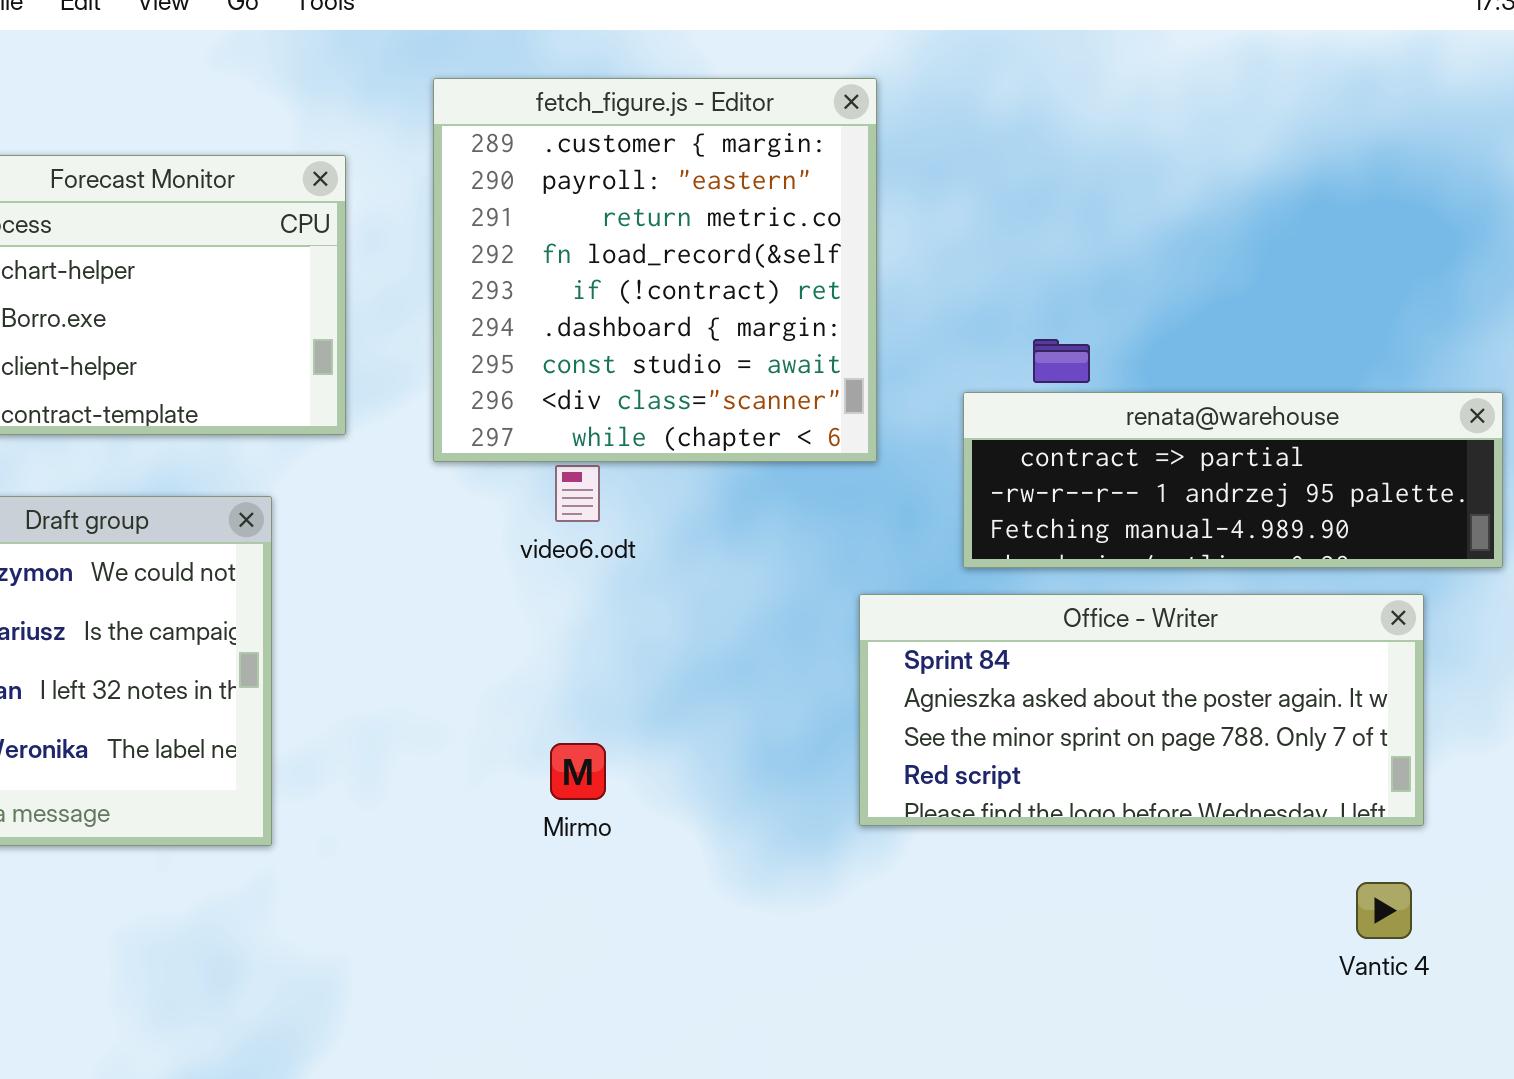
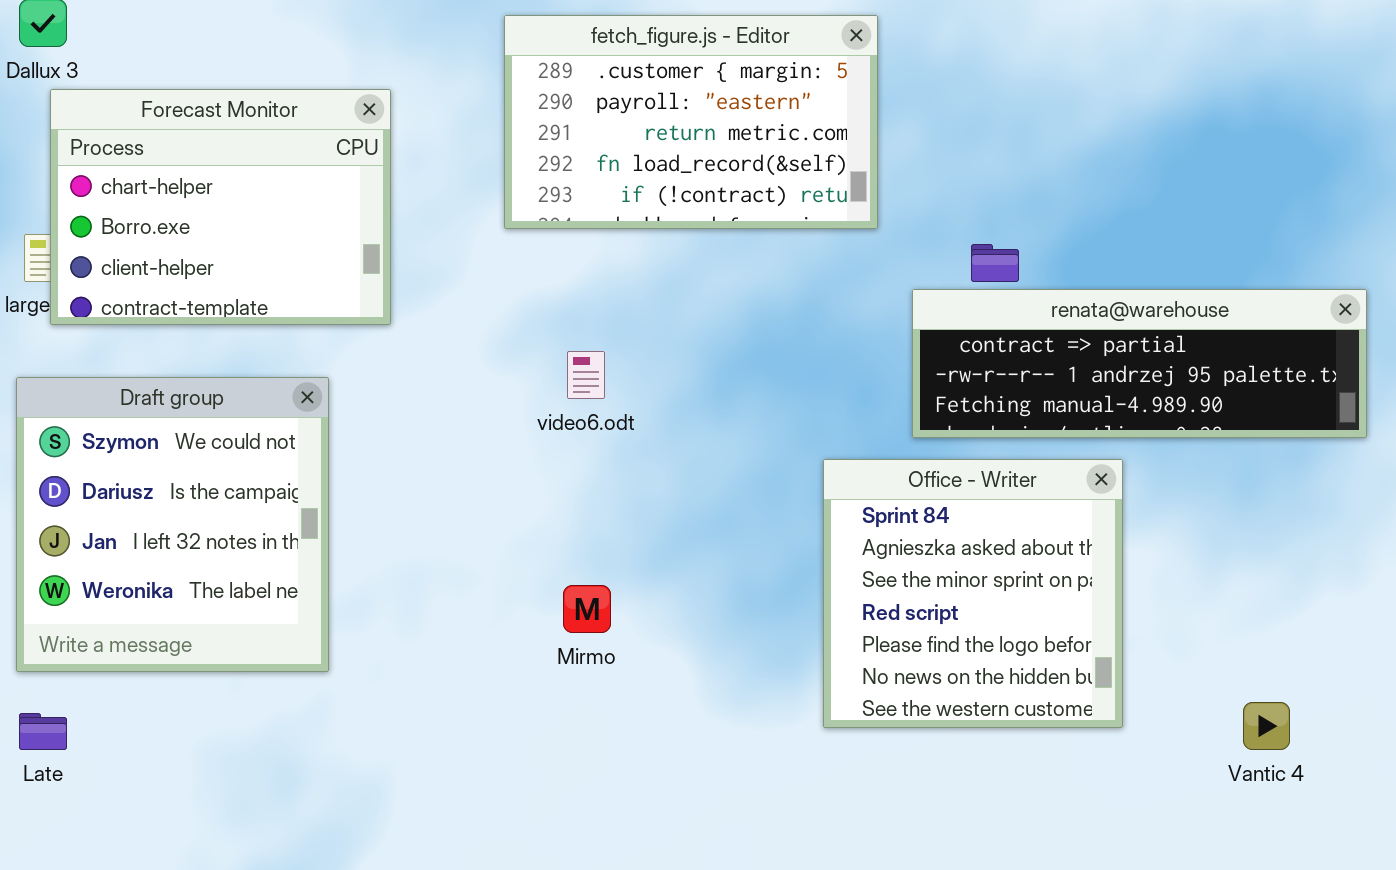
fetch_figure.js - Editor: [433,78,877,462] -> [504,15,878,229], moved, resized
Office - Writer: [859,594,1424,826] -> [823,459,1123,728], resized

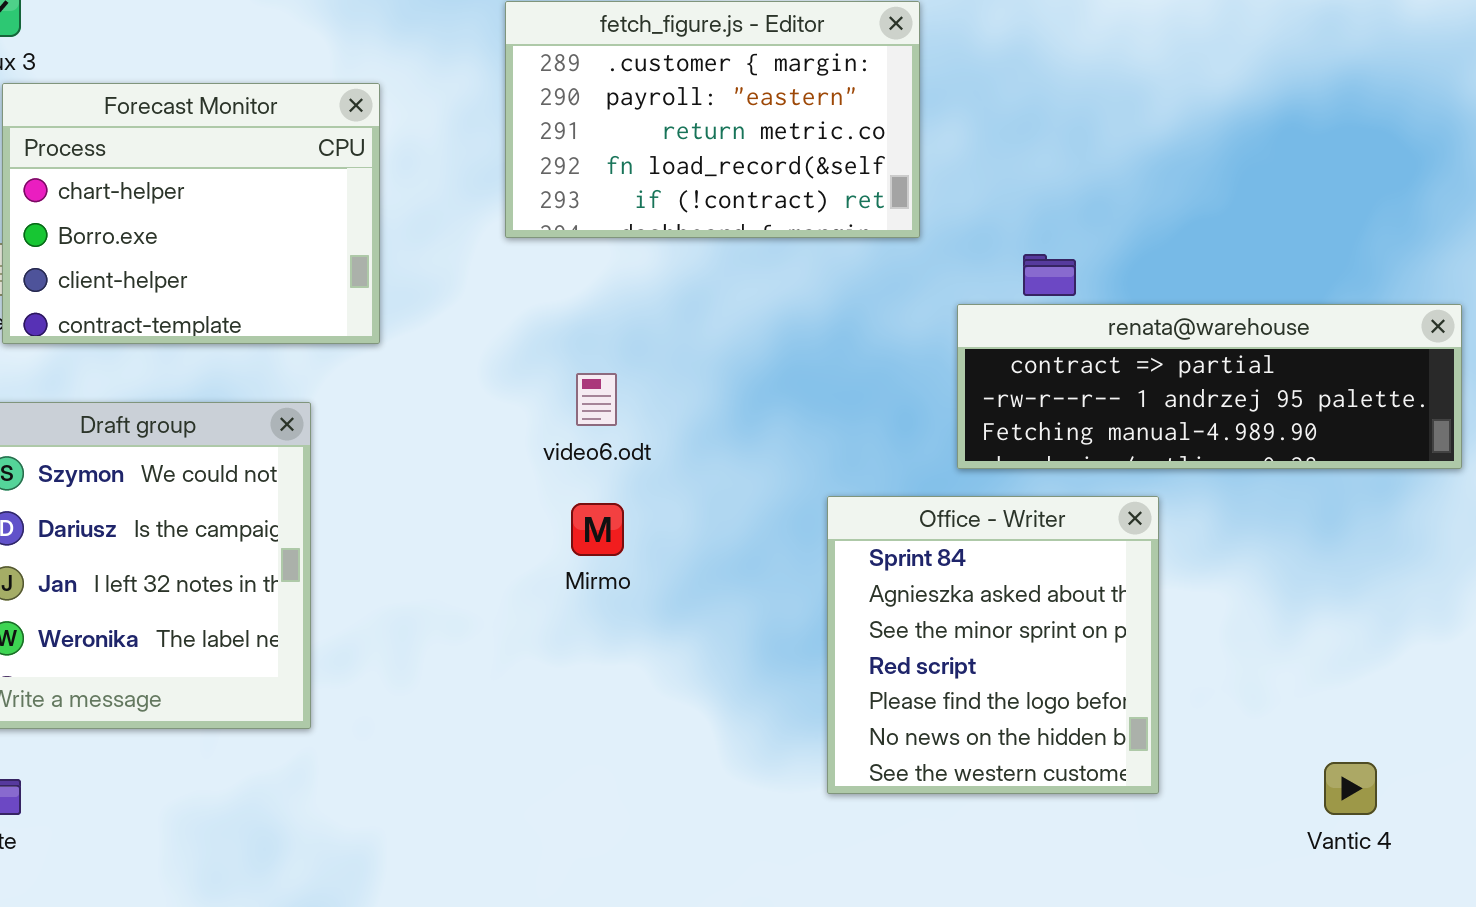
Office - Writer: [823,459,1123,728] -> [827,496,1159,794], moved
Mirmo: [563,585,611,633] -> [571,503,624,556], moved

